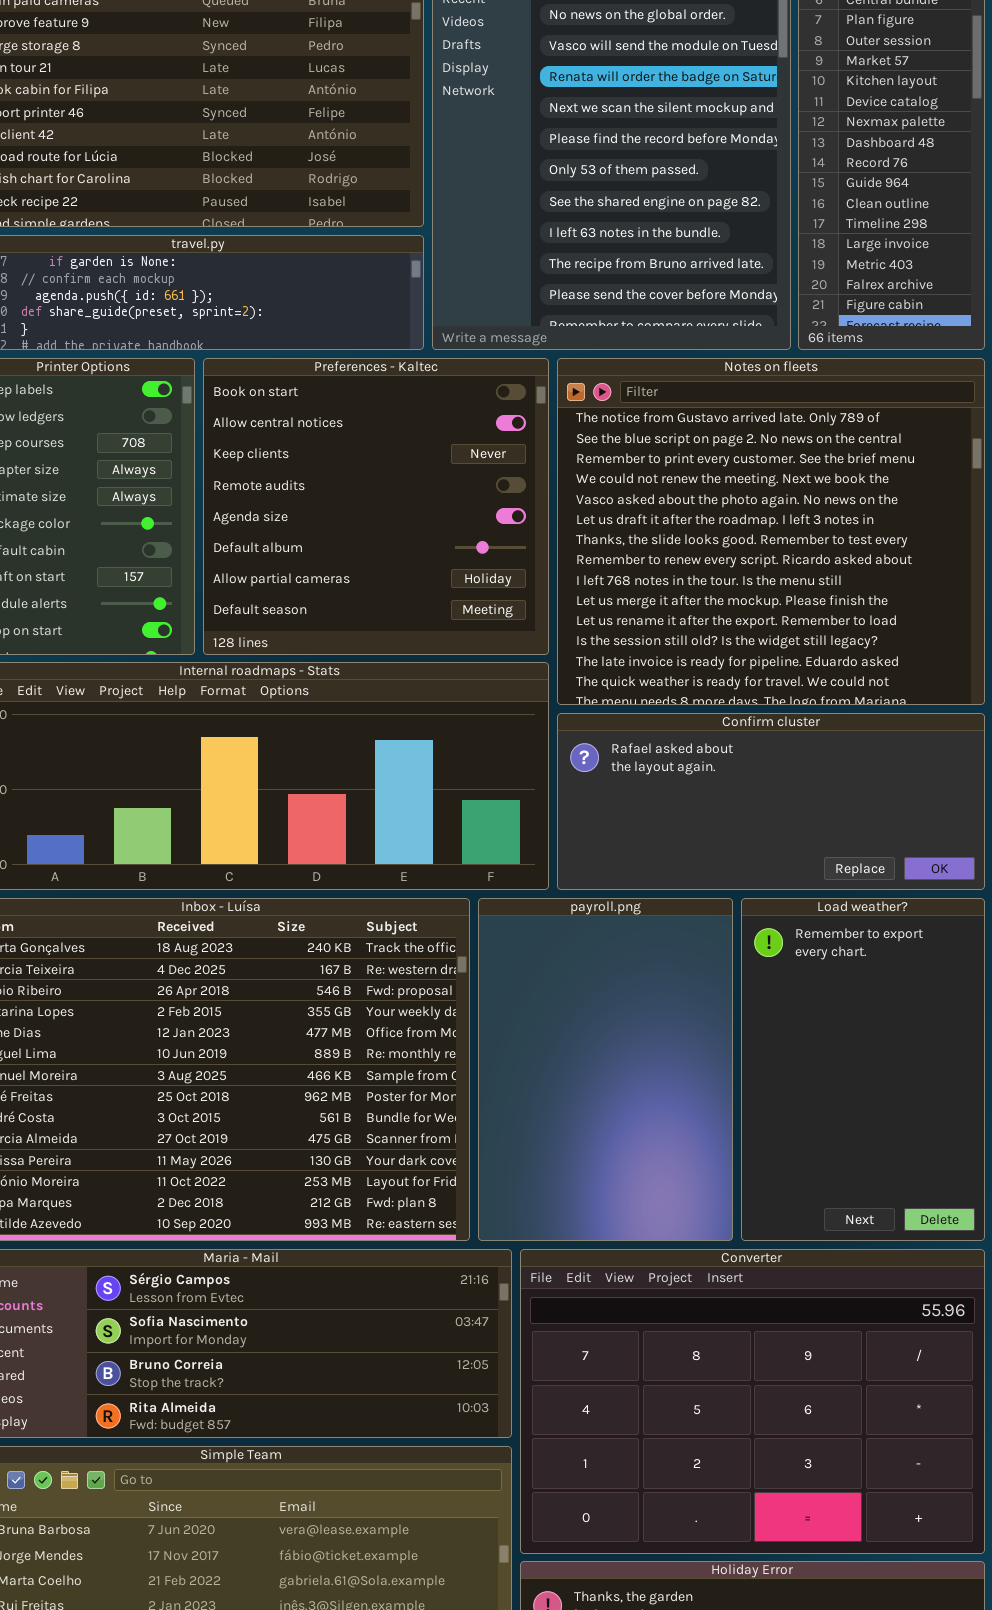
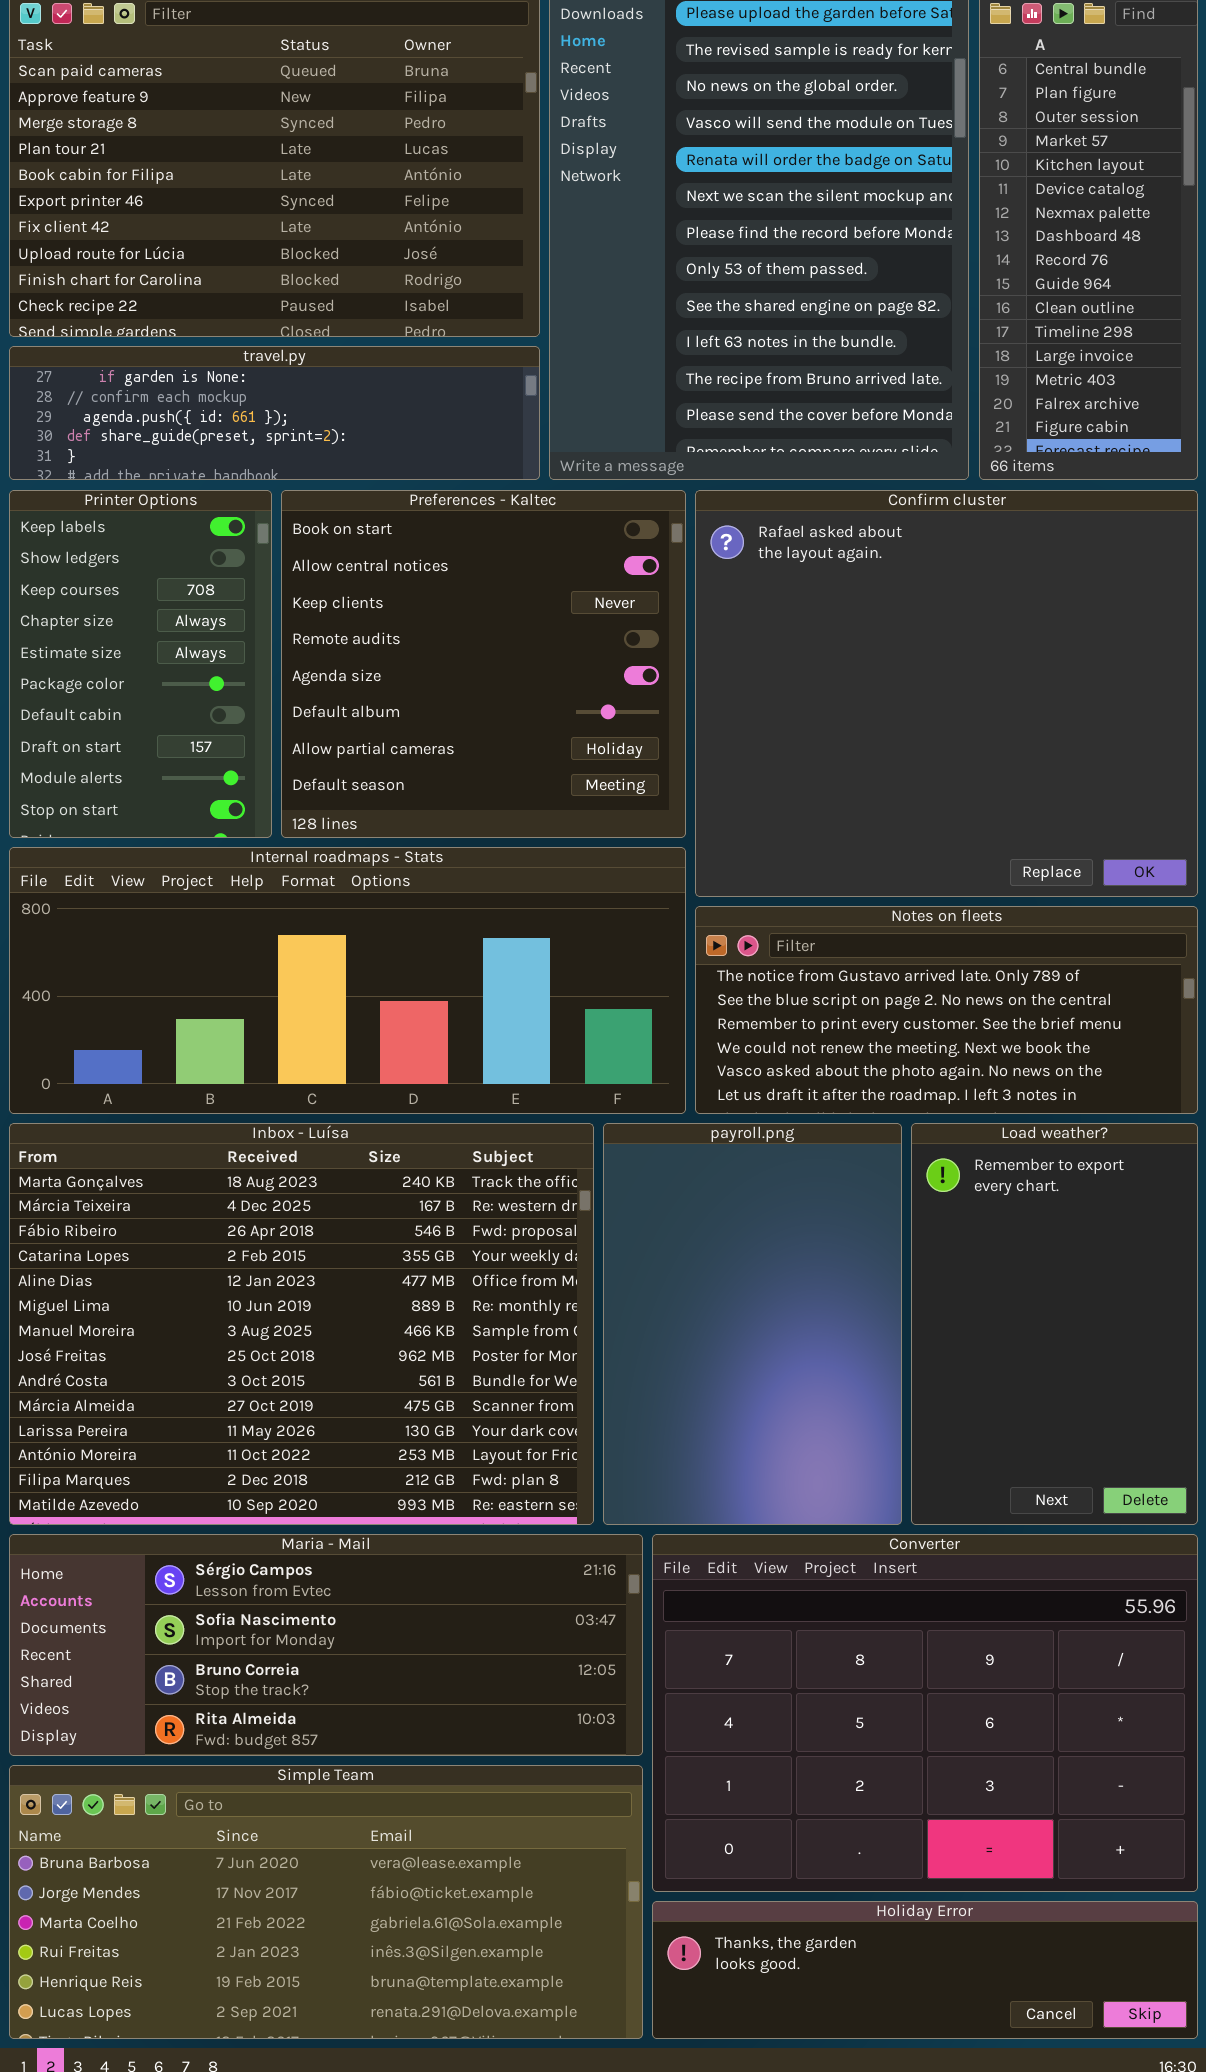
Notes on fleets: [557,358,985,705] -> [695,906,1198,1114], moved, resized
Confirm cluster: [557,713,985,890] -> [695,490,1198,897], moved, resized

